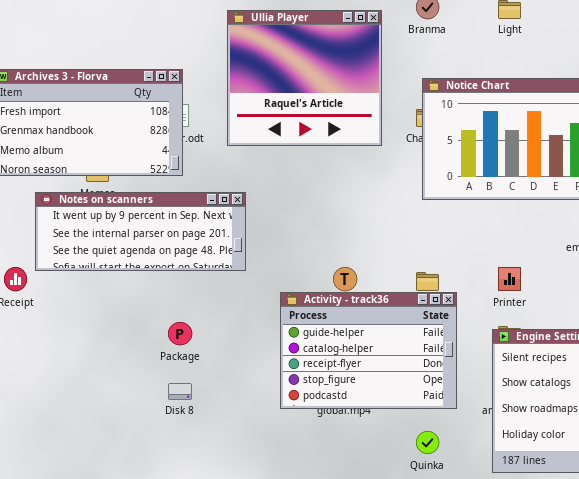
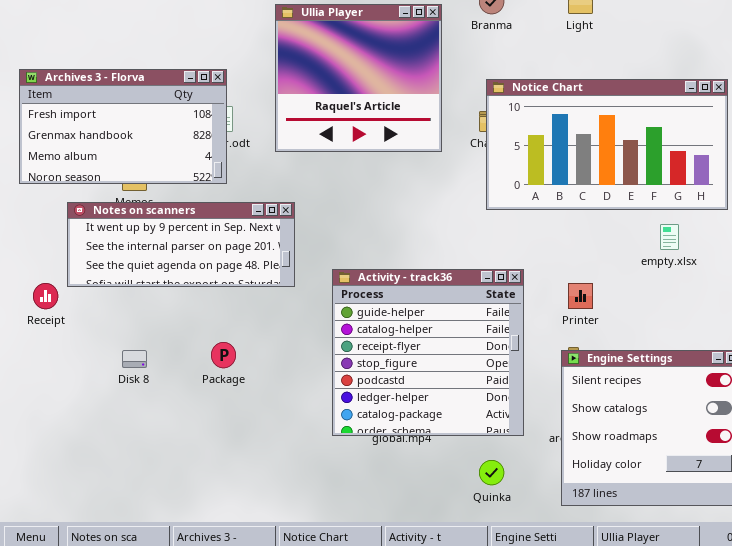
Activity - track36: [280,292,457,409] -> [332,269,524,436], resized
Disk 8: [168,383,192,400] -> [122,350,147,368], moved

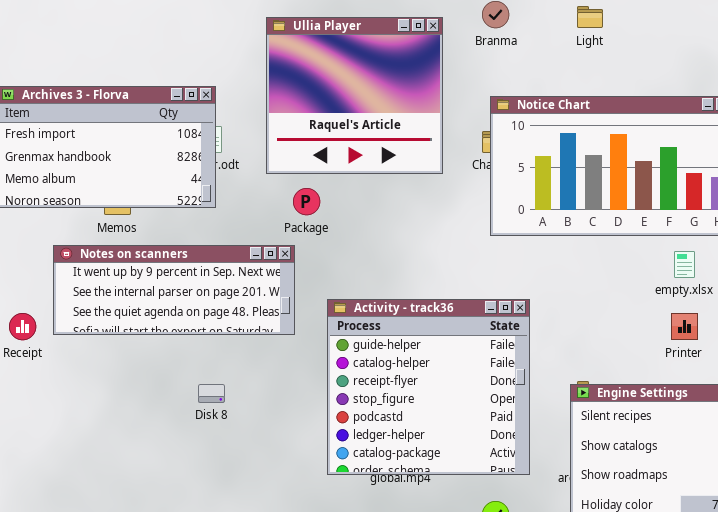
Notes on scanners: [67,202,295,287] -> [53,245,295,335], moved
Printer: [568,283,593,309] -> [671,313,698,340], moved
Package: [211,342,236,368] -> [293,188,320,215], moved
Disk 8: [122,350,147,368] -> [198,384,225,403], moved

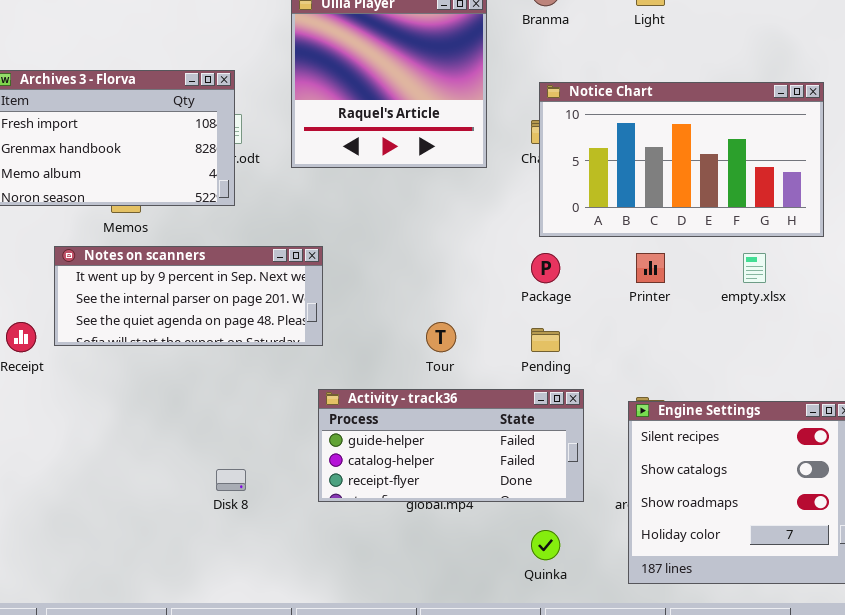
Package: [293,188,320,215] -> [531,253,560,283], moved
Activity - track36: [327,299,530,475] -> [318,389,584,502], resized
Printer: [671,313,698,340] -> [636,253,665,283], moved
Disk 8: [198,384,225,403] -> [216,469,246,491], moved

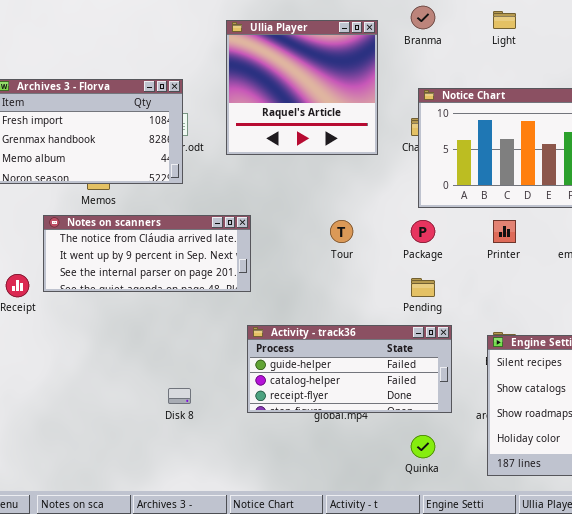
Notes on scanners: [54,246,323,346] -> [43,215,251,292], scrolled up 1 row
Tour: [426,322,456,352] -> [330,220,353,243], moved

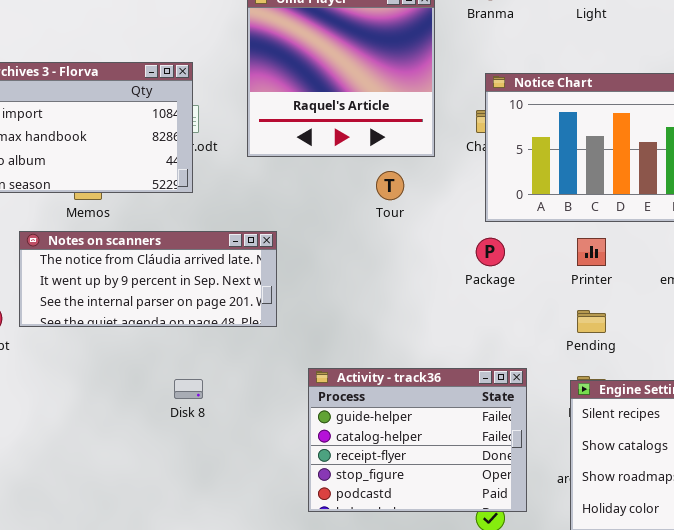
Tour: [330,220,353,243] -> [376,171,404,200], moved
Pending: [411,278,435,297] -> [577,310,606,333], moved
Activity - track36: [247,325,452,413] -> [308,368,527,512], resized
Disk 8: [168,388,191,404] -> [174,379,203,399], moved

